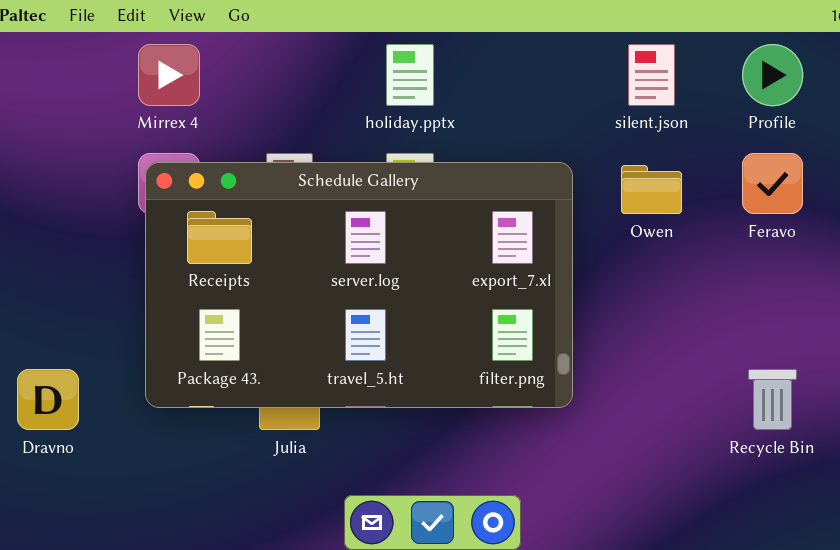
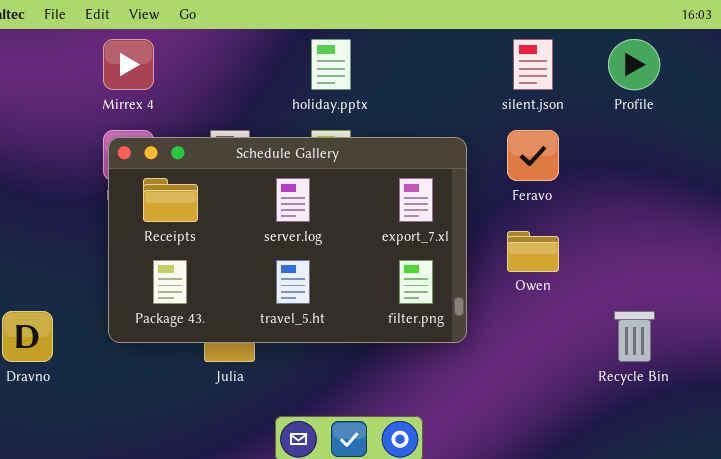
Feravo: [742,153,803,214] -> [507,130,559,181], moved
Owen: [621,165,682,214] -> [507,231,559,272], moved

